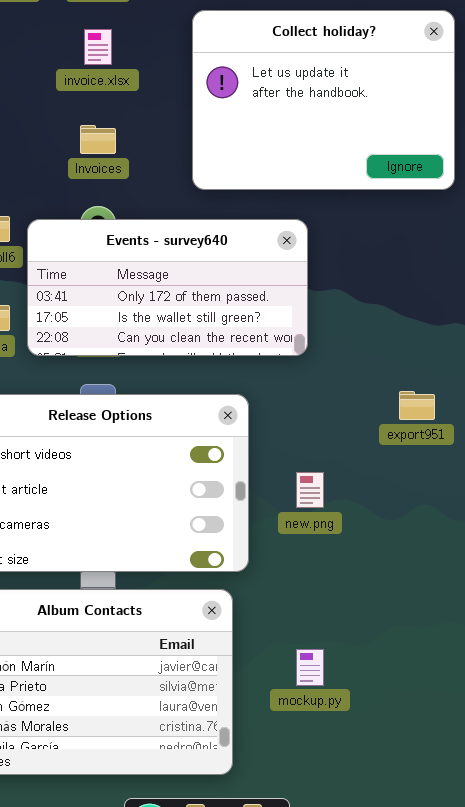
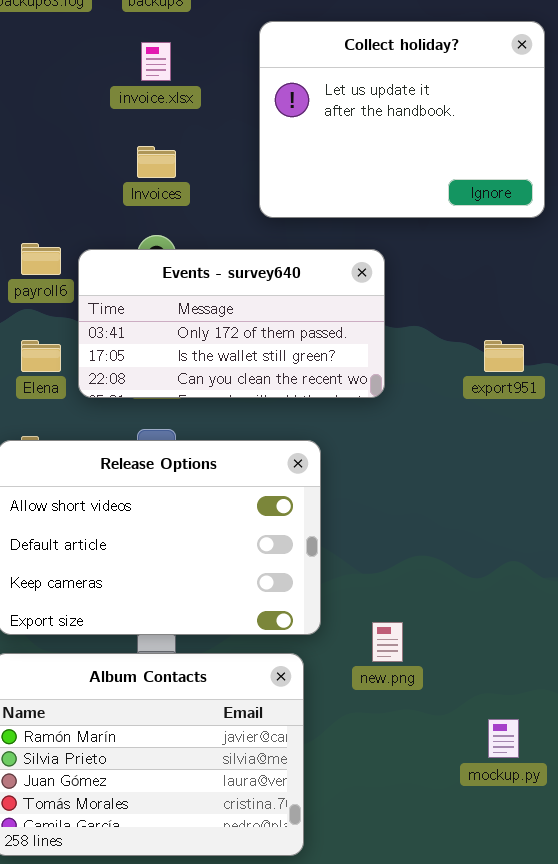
export951: [399,391,435,420] -> [484,340,524,372], moved
new.png: [296,472,324,508] -> [372,622,403,662], moved
mockup.py: [296,649,324,686] -> [488,719,519,758], moved

